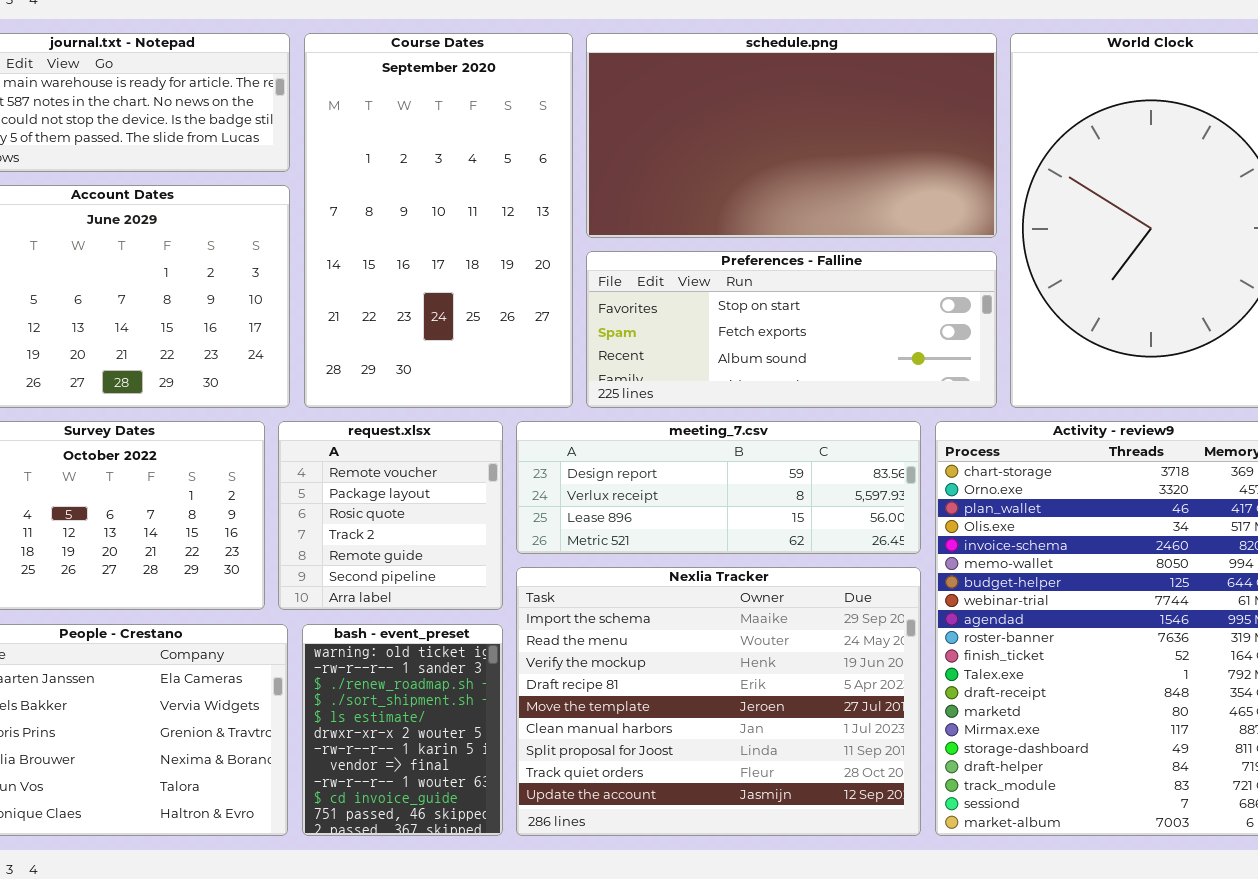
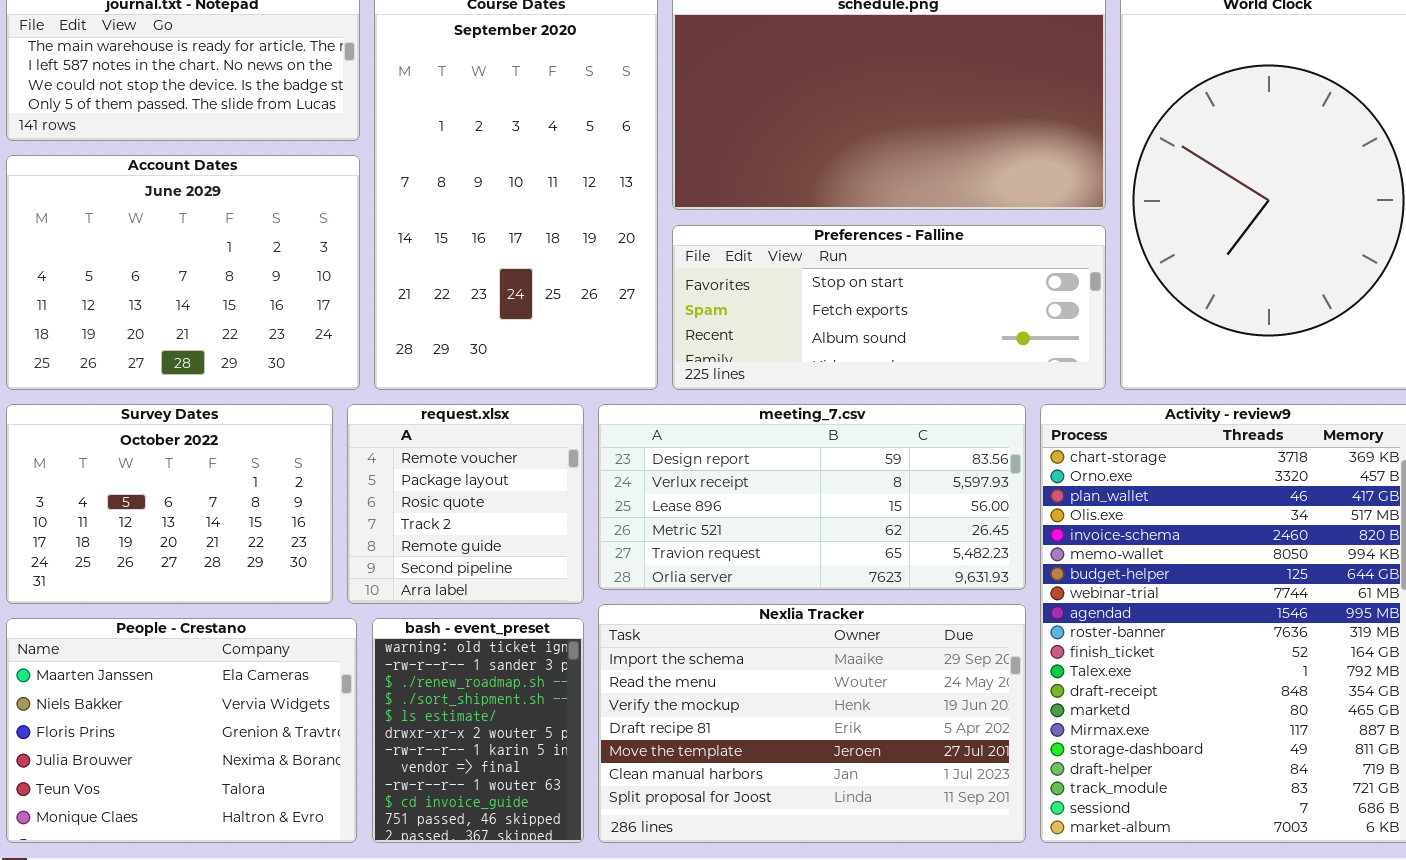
meeting_7.csv: [516,421,921,554] -> [598,404,1026,590], resized
Nexlia Tracker: [516,567,921,836] -> [598,604,1026,843], resized

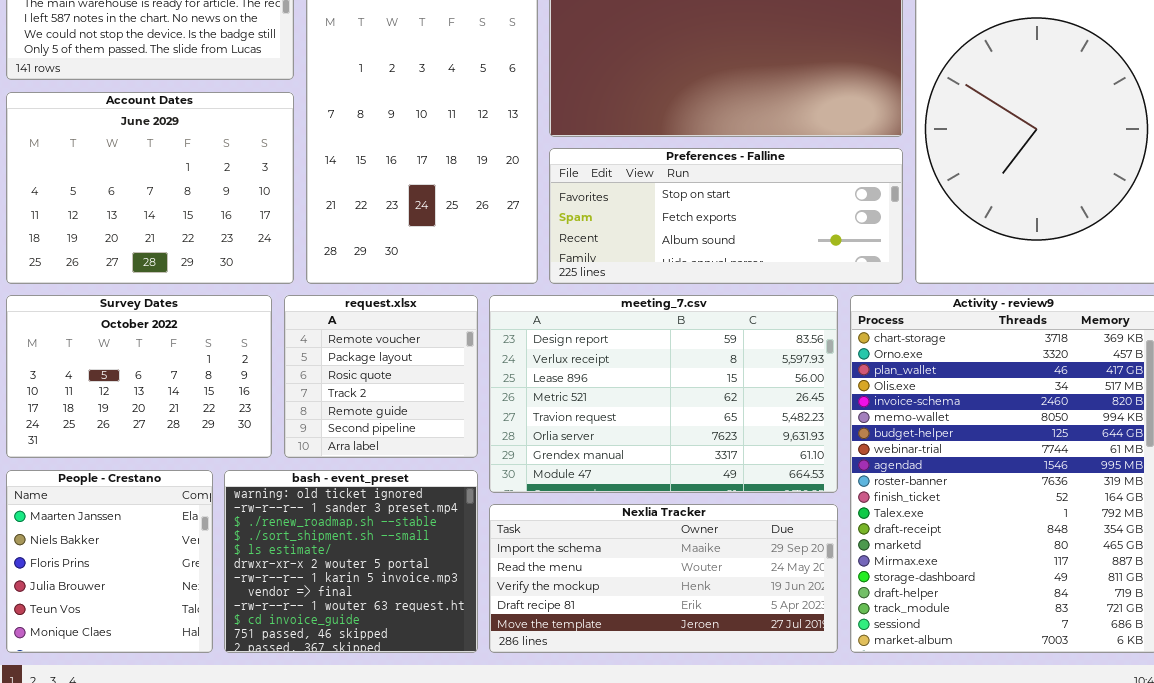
meeting_7.csv: [598,404,1026,590] -> [489,295,838,493], resized
Nexlia Tracker: [598,604,1026,843] -> [489,504,838,653], resized
People - Crestano: [6,618,357,843] -> [6,470,213,653], resized
bash - event_preset: [372,618,584,843] -> [224,470,478,653], resized

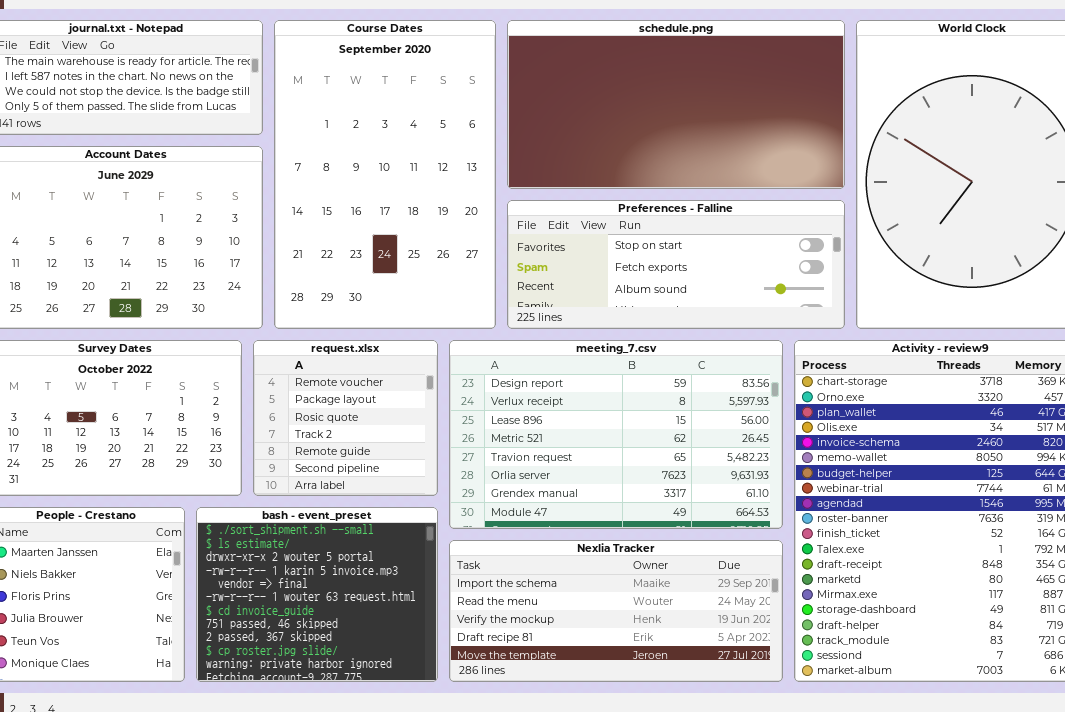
bash - event_preset: [224,470,478,653] -> [196,507,438,682], scrolled down 3 rows

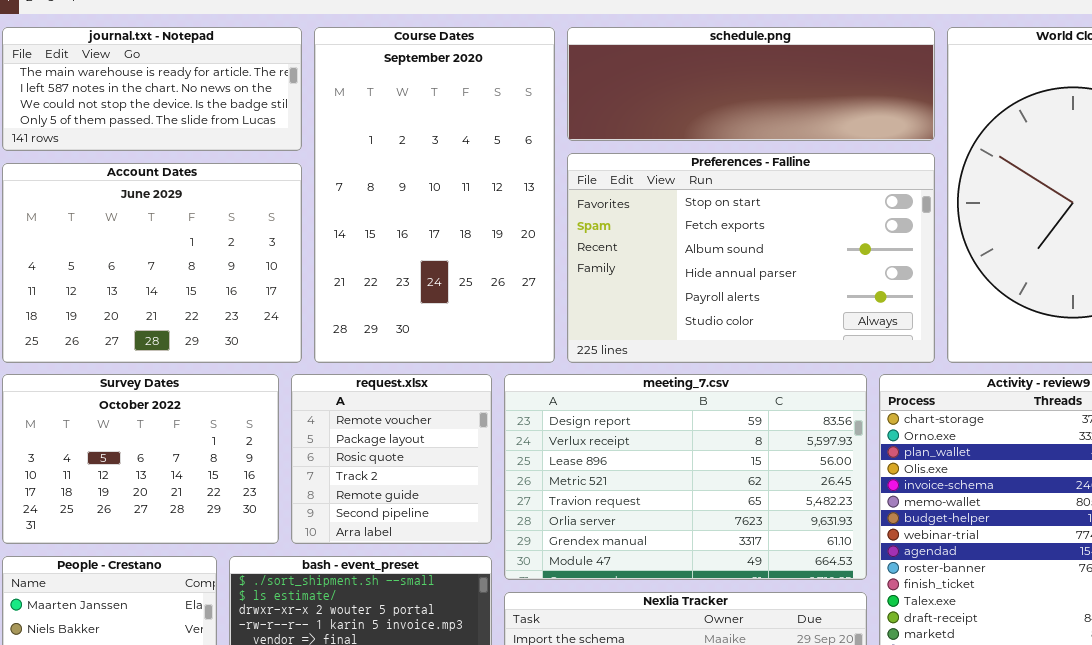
schedule.png: [507,20,845,189] -> [567,27,935,141], resized
Preferences - Falline: [507,200,845,329] -> [567,153,935,363], resized

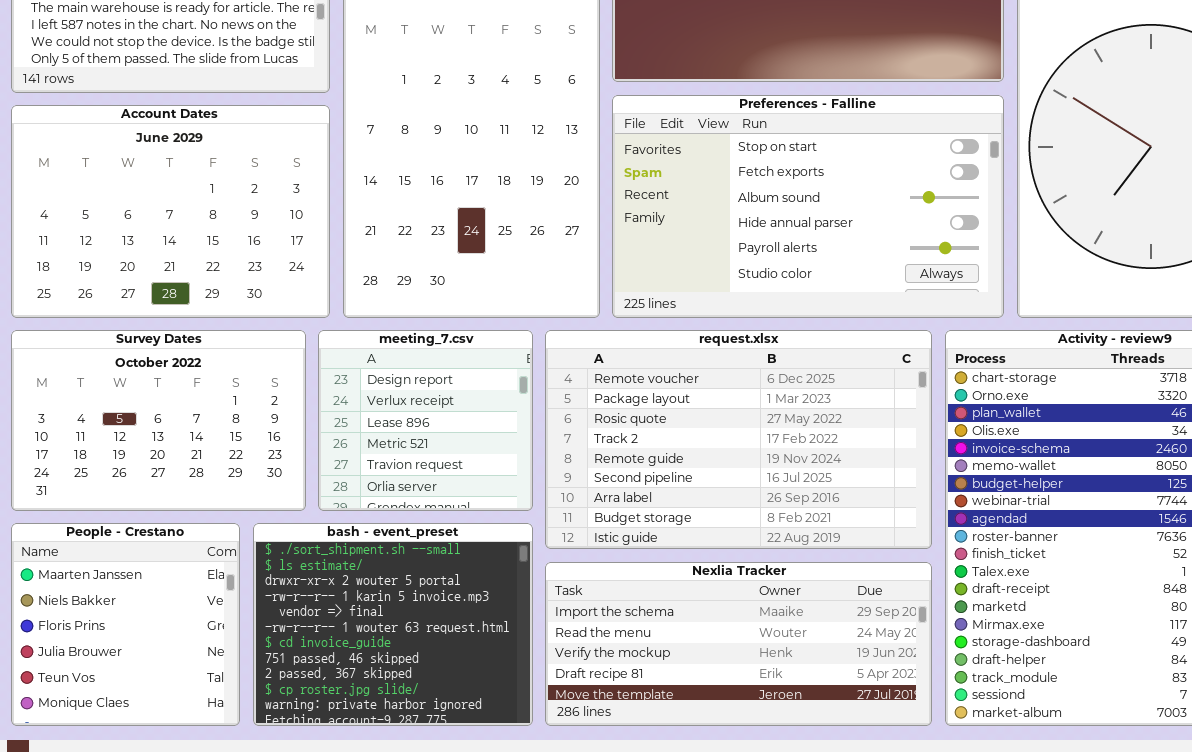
request.xlsx: [291,374,492,544] -> [545,330,932,549], moved, resized
meeting_7.csv: [504,374,867,580] -> [318,330,533,511], moved, resized

